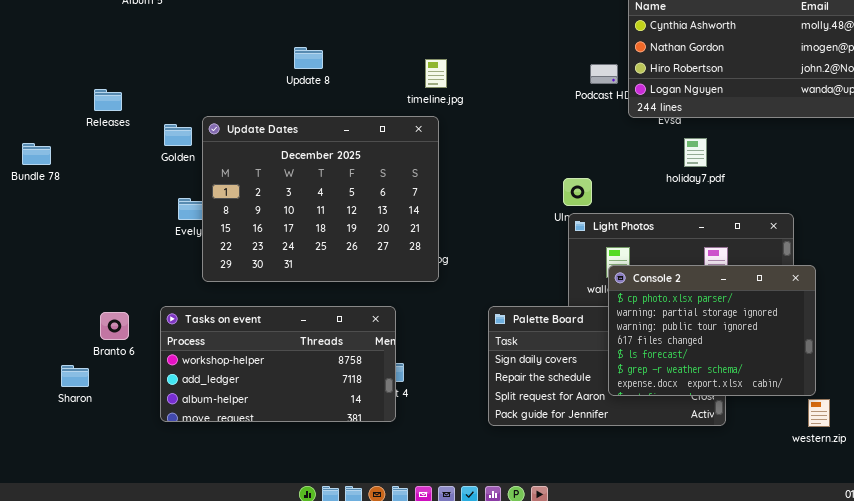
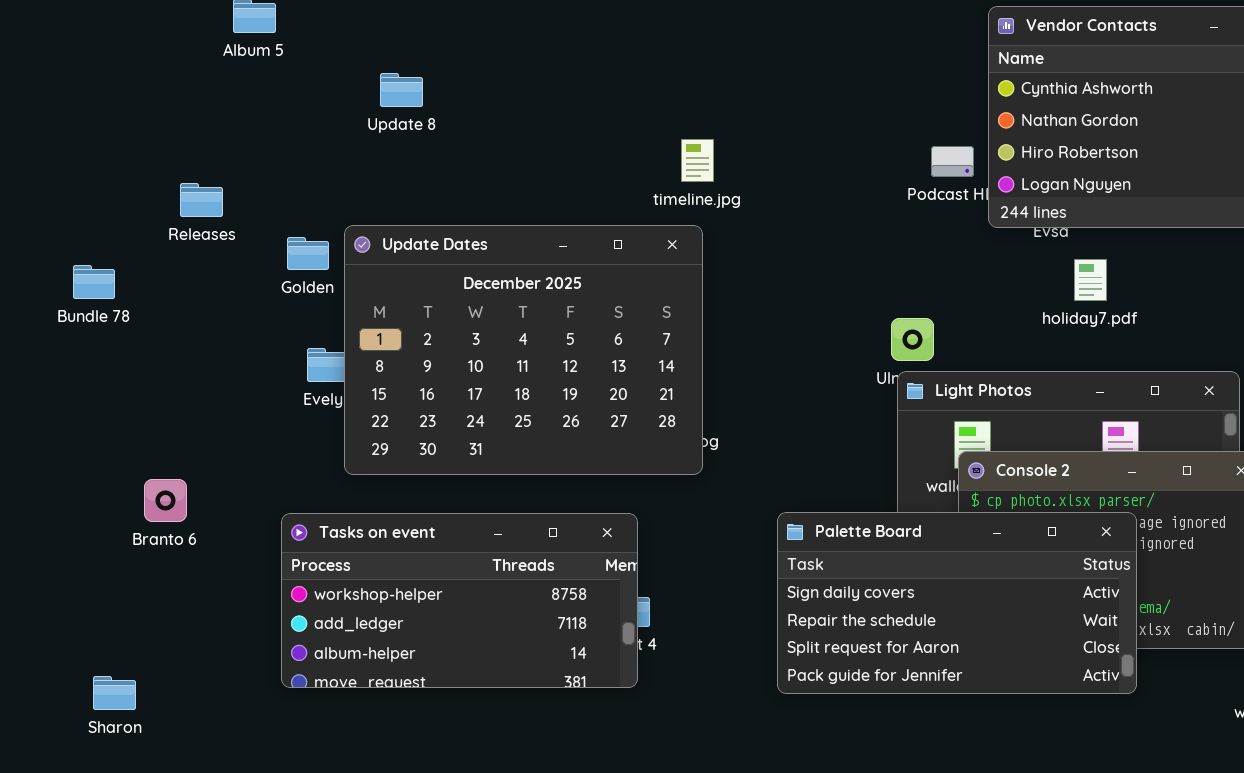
Update 8: [294,47,323,69] -> [380,73,423,107], moved
Palette Board: [488,306,726,426] -> [777,512,1137,694], raised
Branto 6: [100,312,129,340] -> [144,479,187,522], moved
Sharon: [61,365,89,387] -> [93,676,136,710], moved

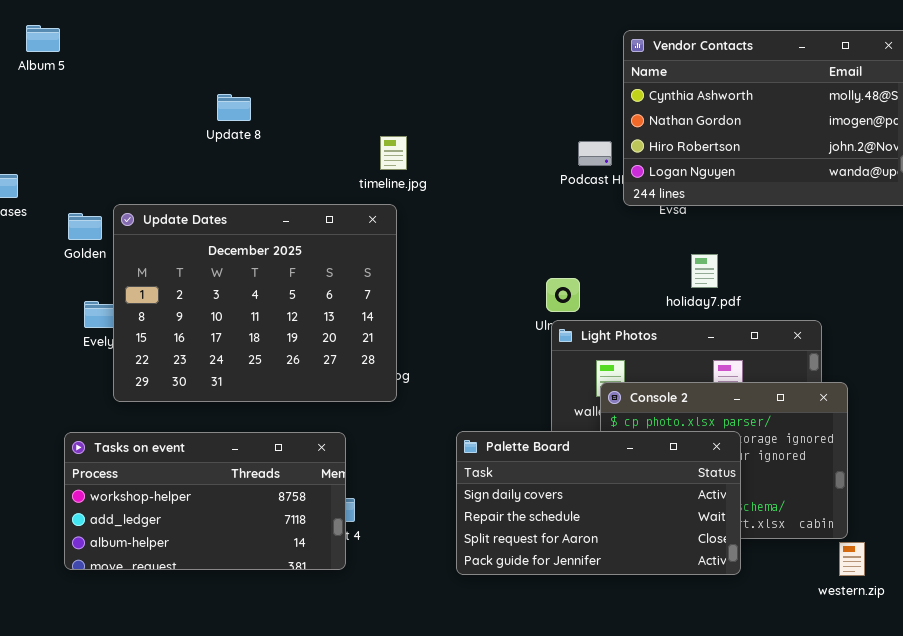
Update 8: [380,73,423,107] -> [217,94,251,121], moved
holiday7.pdf: [1074,259,1107,301] -> [691,254,718,288], moved

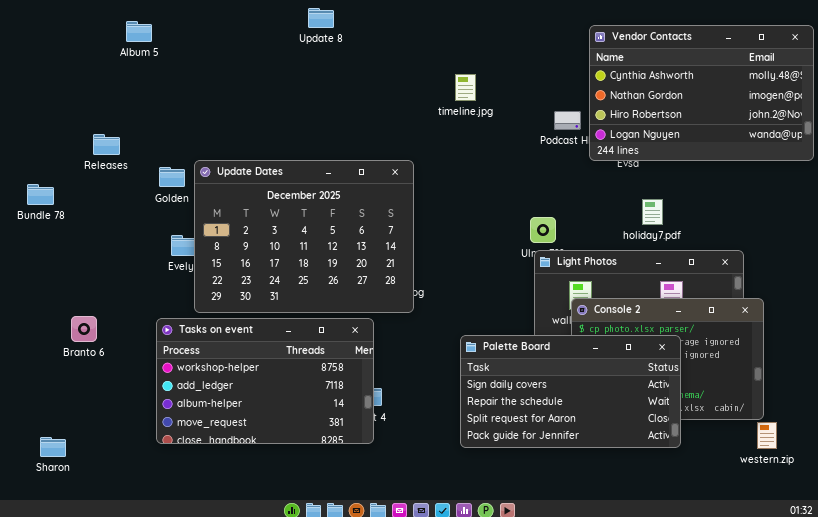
Update 8: [217,94,251,121] -> [308,8,334,28], moved
timeline.jpg: [380,136,407,170] -> [455,74,476,101], moved
Tasks on event: [64,432,346,570] -> [156,318,374,444], resized

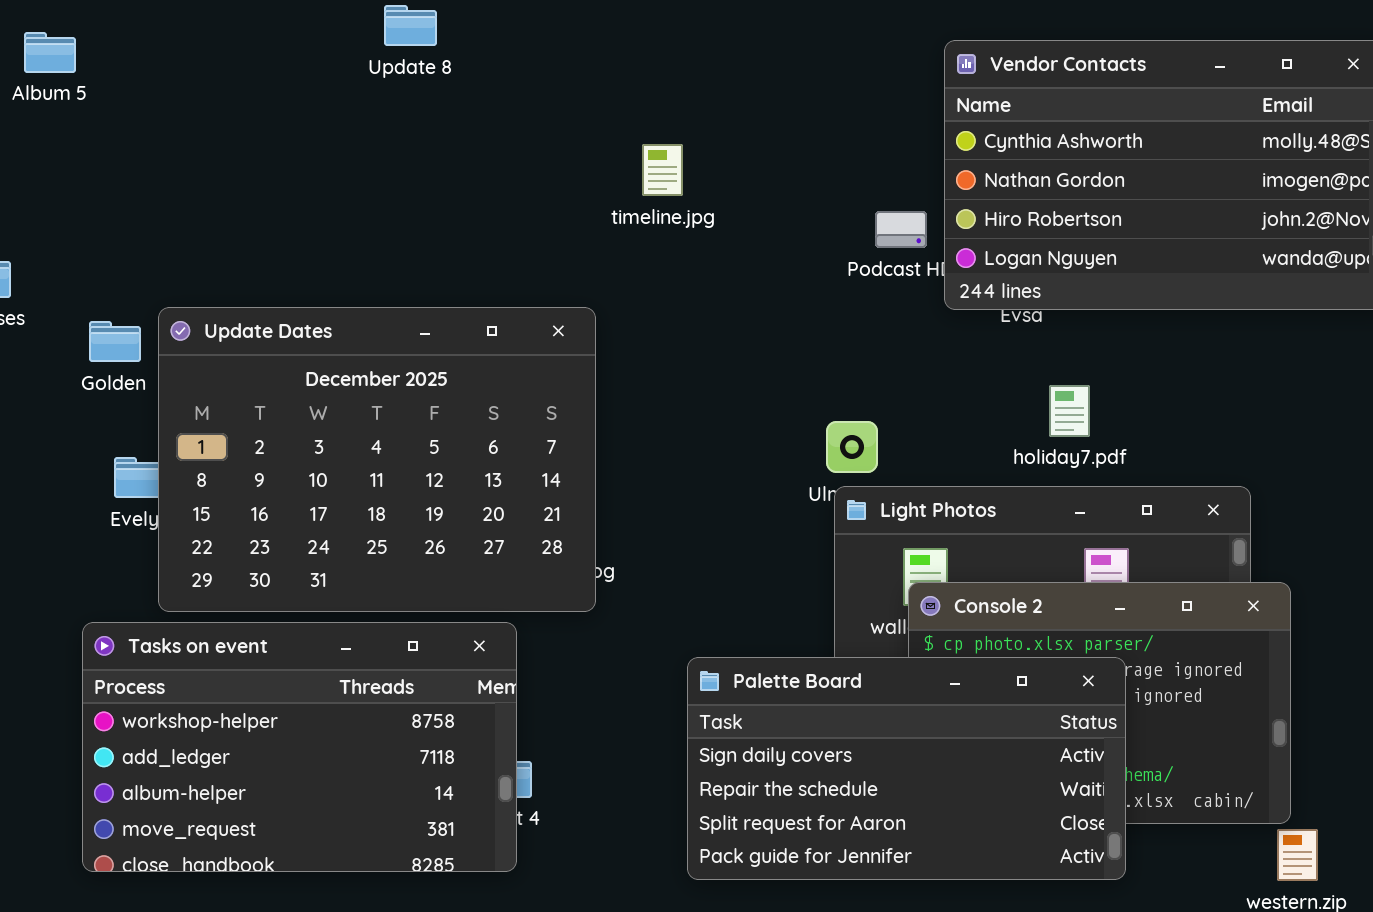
timeline.jpg: [455,74,476,101] -> [642,144,683,196], moved

